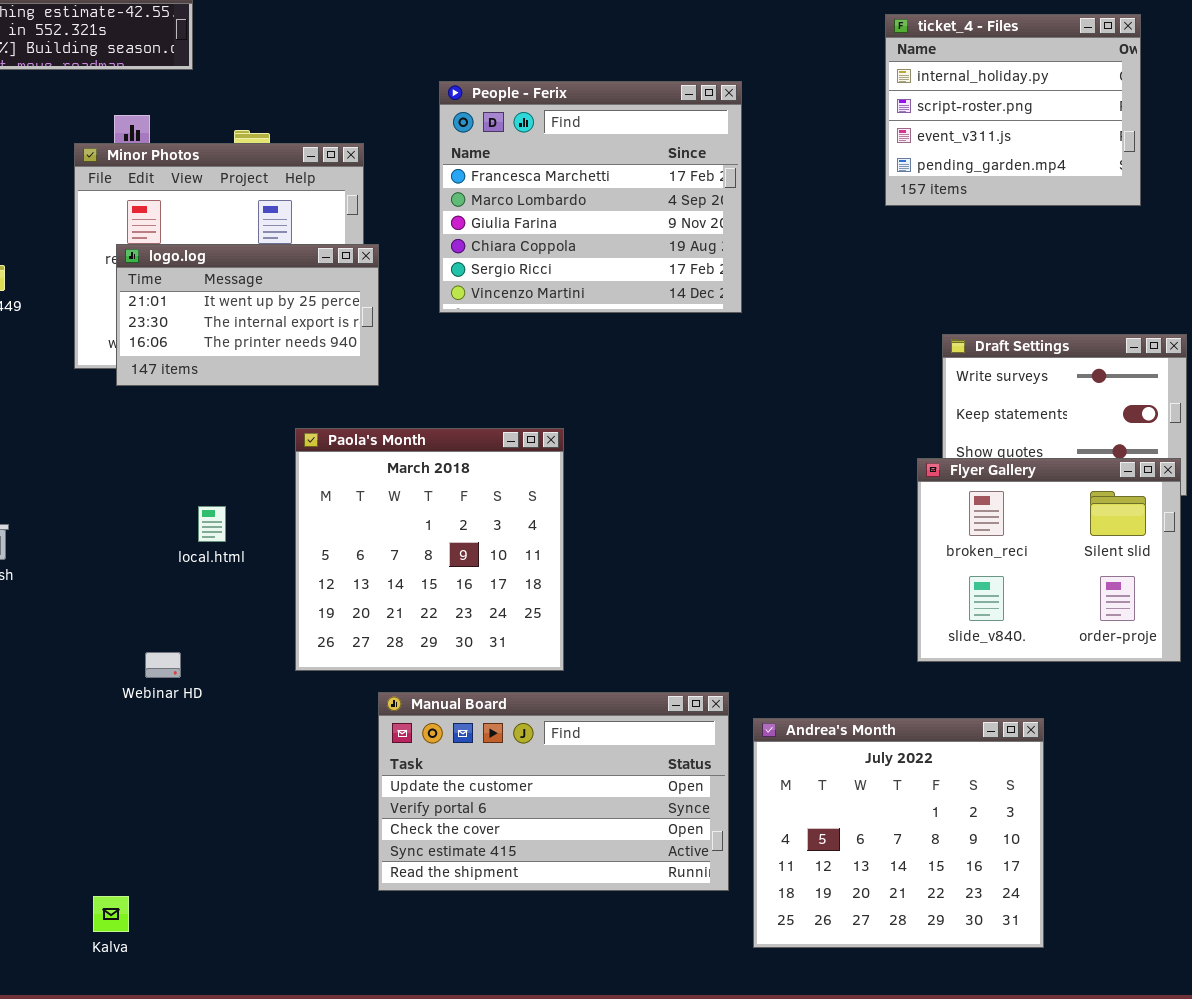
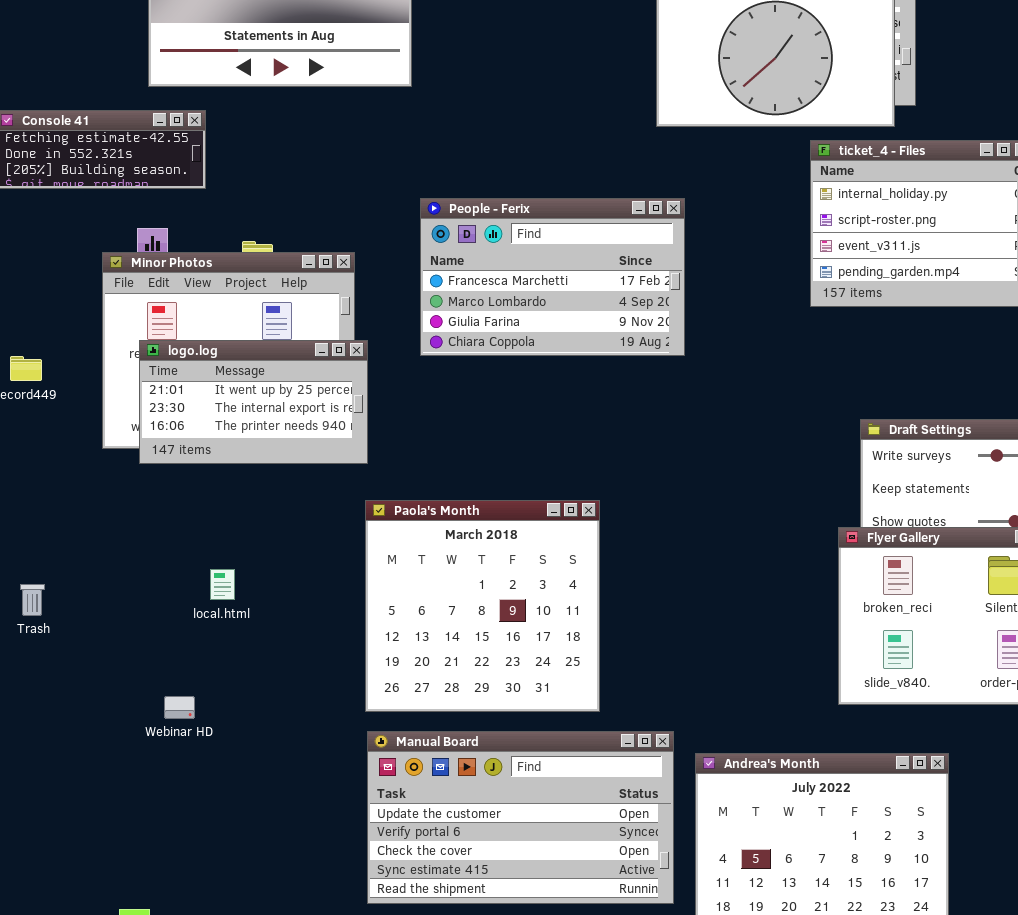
People - Ferix: [439,81,742,313] -> [420,198,685,356], resized
Paola's Month: [295,428,564,671] -> [365,500,600,712], moved

